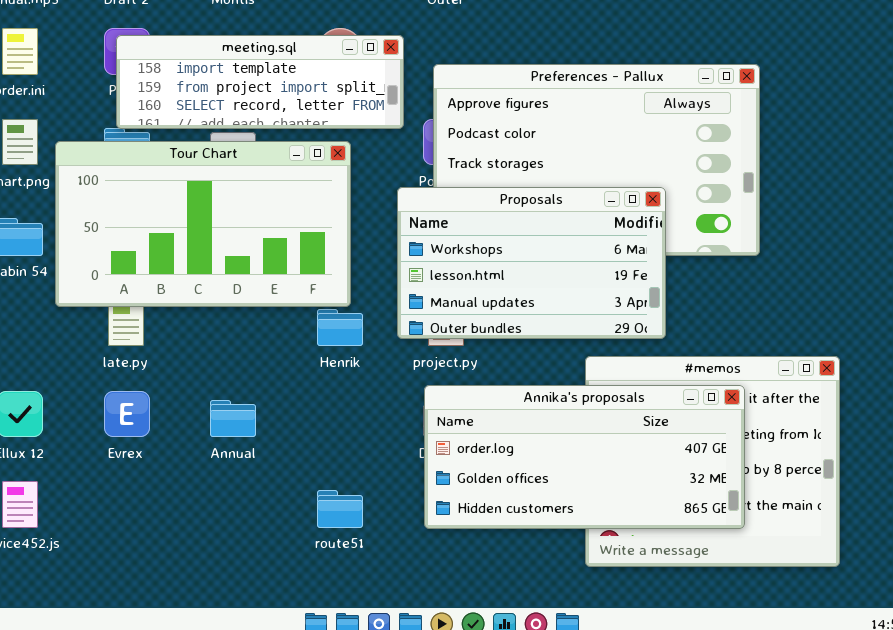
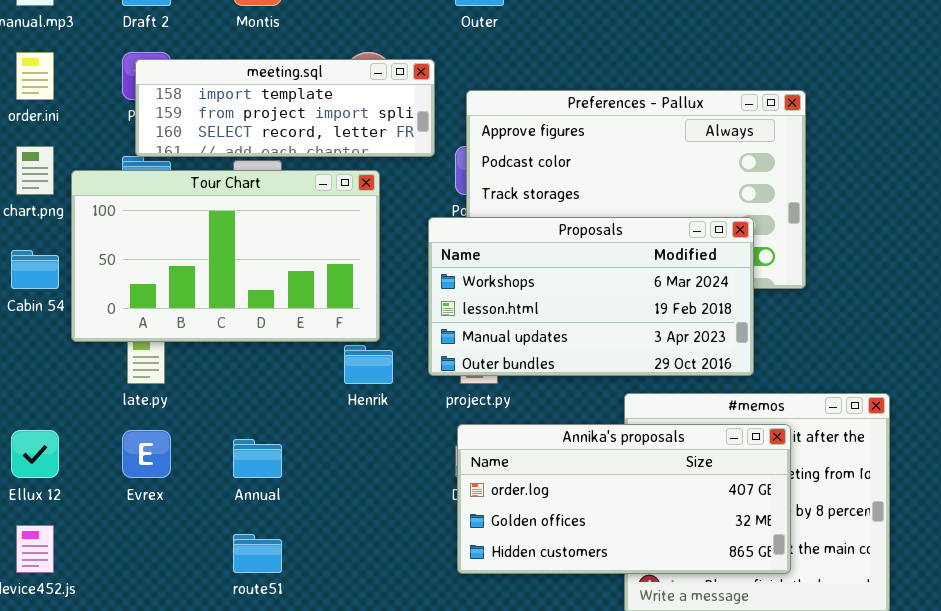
Proposals: [397,187,666,339] -> [428,217,754,376], resized
route51: [317,490,363,528] -> [233,534,282,573], moved

